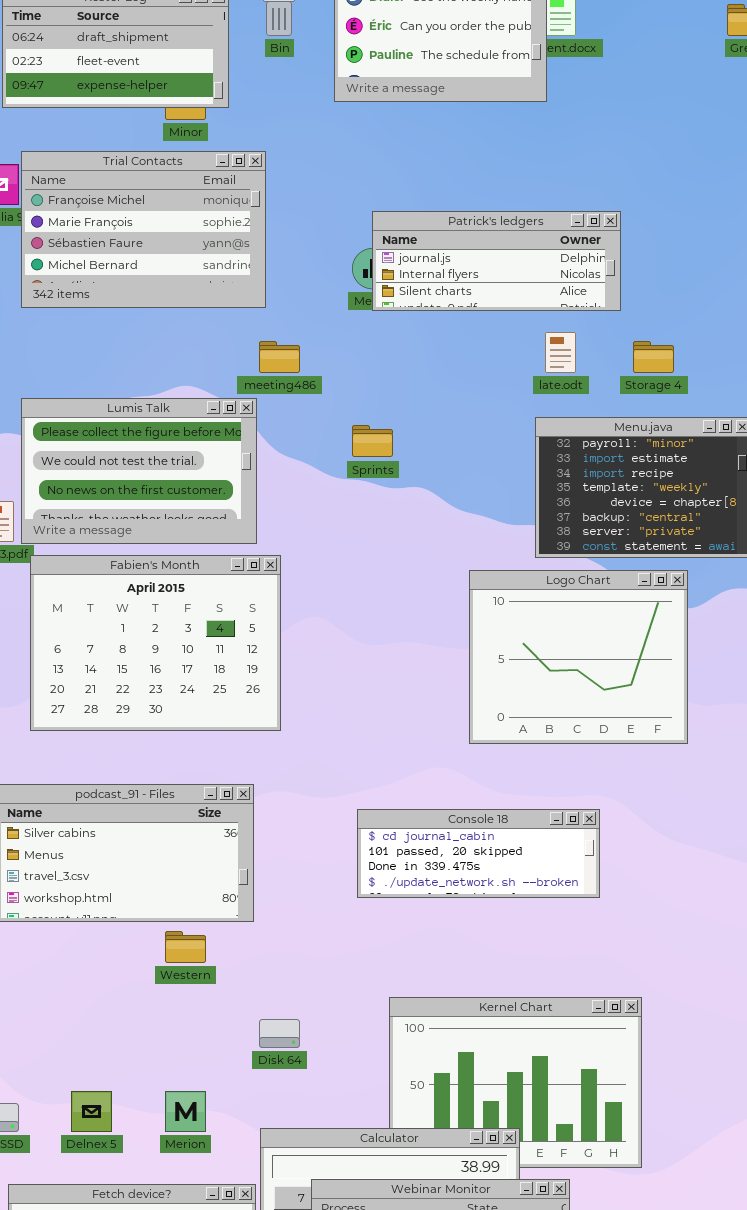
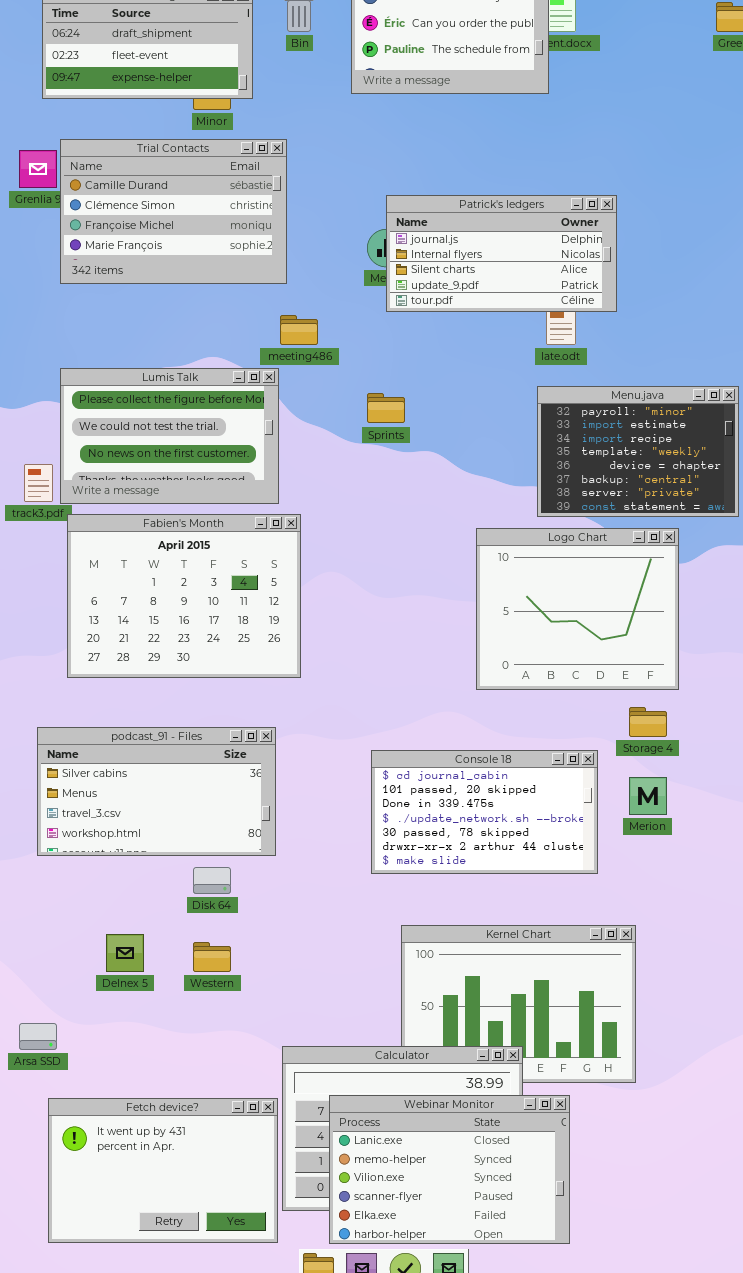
Trial Contacts: [21,151,266,308] -> [60,139,287,284], scrolled up 2 rows
Patrick's ledgers: [372,211,621,311] -> [386,195,617,312], resized
Storage 4: [633,341,674,373] -> [629,707,667,737], moved
Console 18: [357,809,600,898] -> [371,750,598,874], resized
Western: [165,931,206,963] -> [193,942,231,972], moved
Disk 64: [259,1019,300,1048] -> [193,867,231,894], moved
Delnex 5: [71,1091,112,1132] -> [106,934,144,972], moved
Merion: [165,1091,206,1132] -> [629,777,667,815], moved

